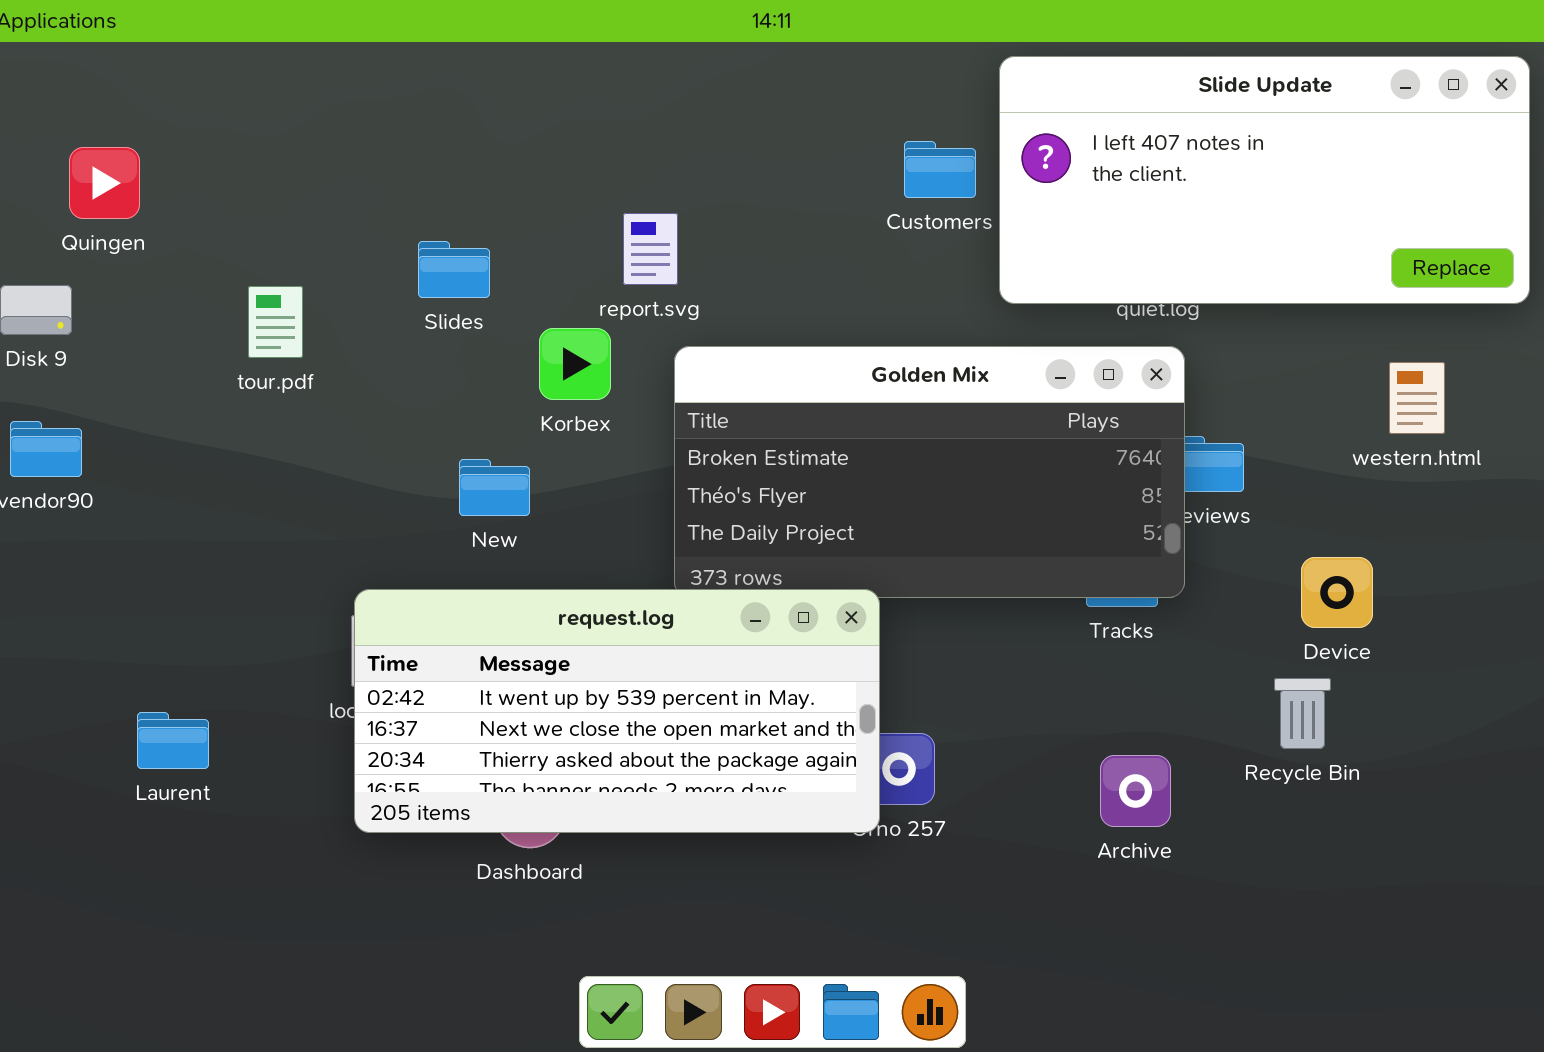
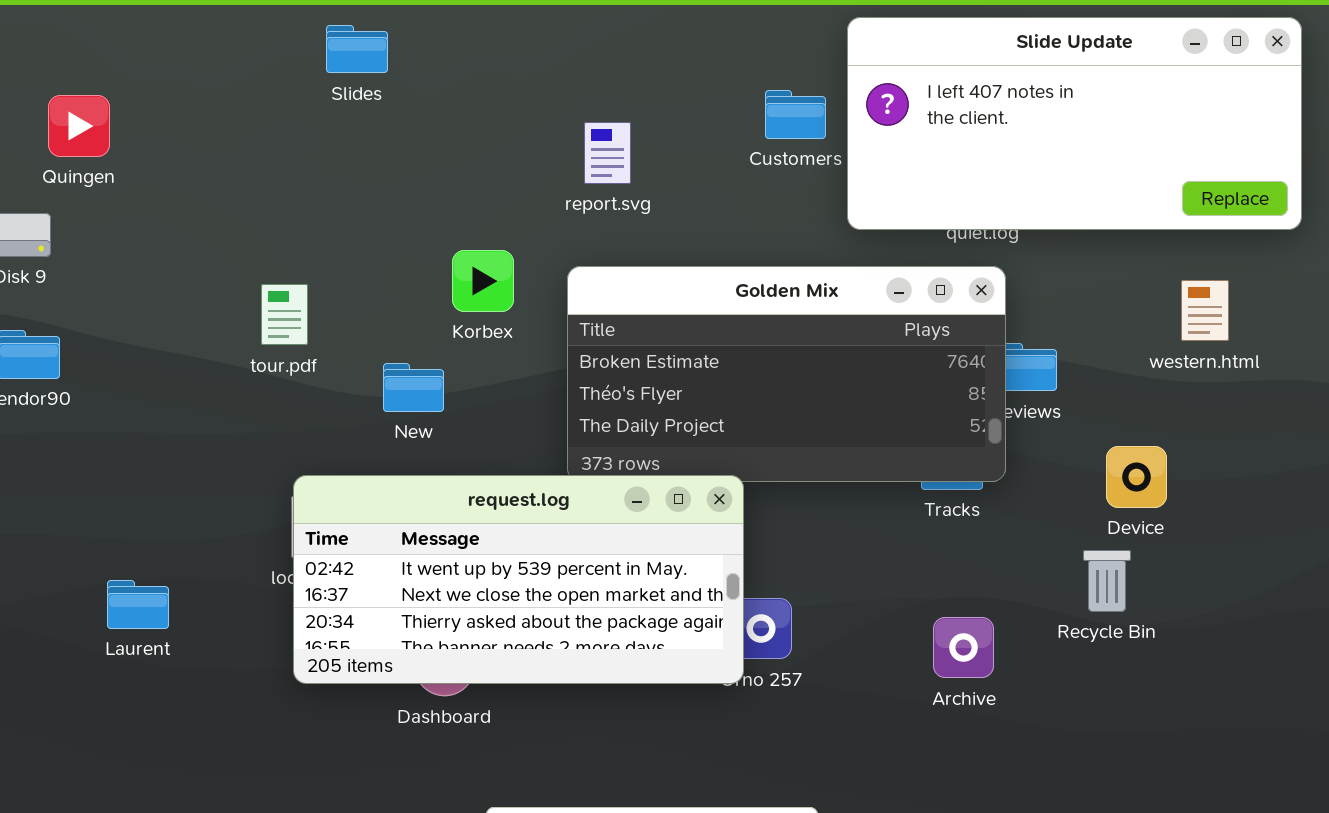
report.svg: [623,213,678,285] -> [584,122,631,184], moved
Slides: [418,241,490,298] -> [326,25,388,73], moved
tour.pdf: [248,286,303,358] -> [261,284,308,345], moved

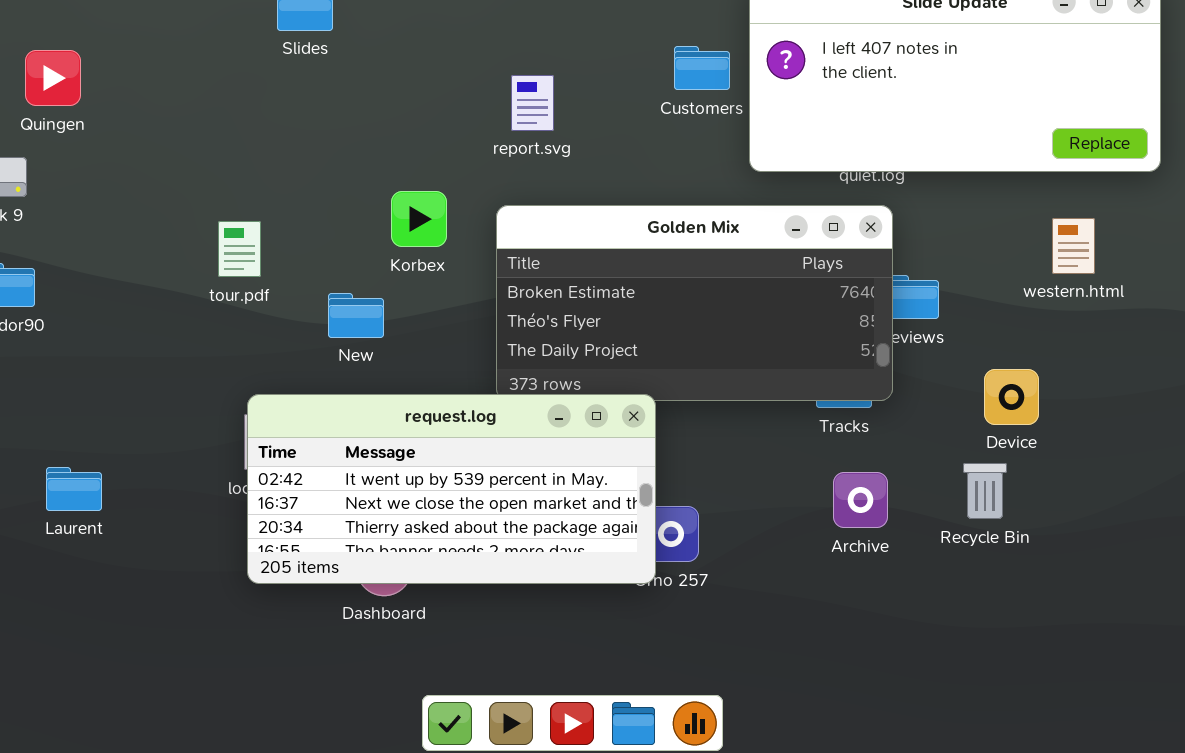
Laurent: [107,580,169,629] -> [46,467,102,511], moved
Archive: [933,617,994,678] -> [833,472,888,528], moved

